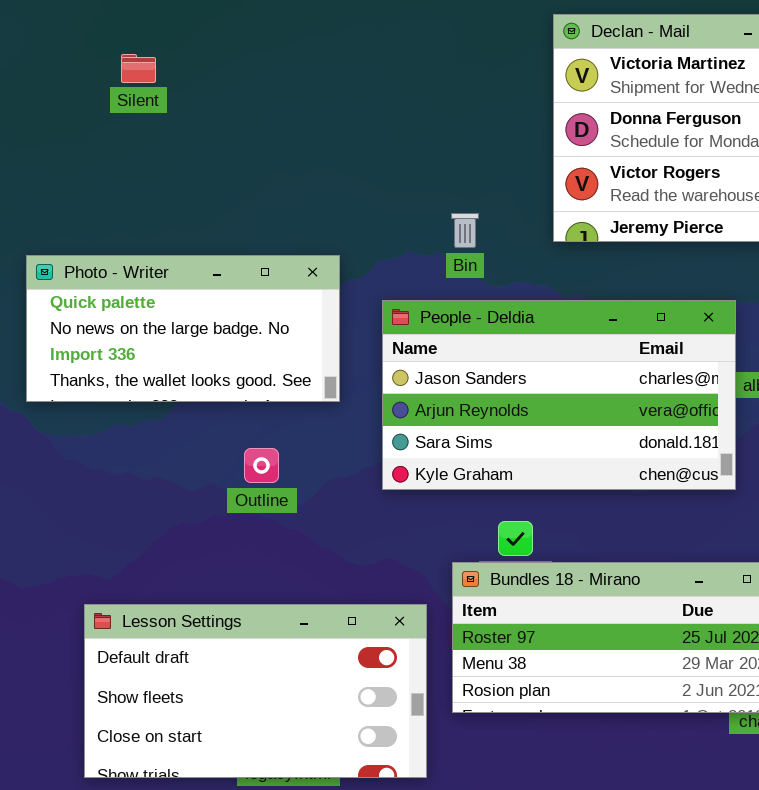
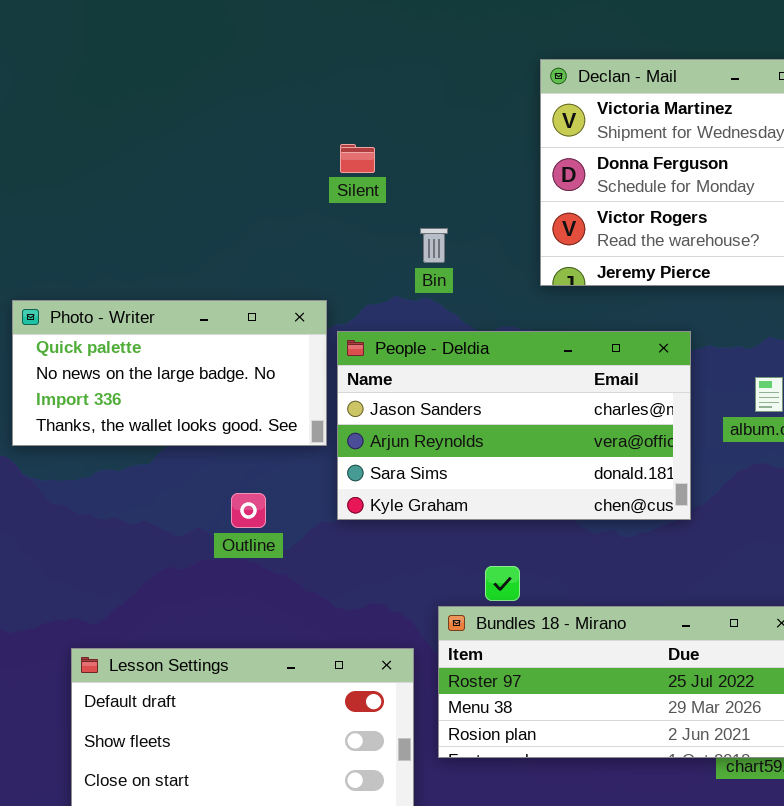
Silent: [121,54,156,83] -> [340,144,375,173], moved
Bin: [451,213,479,248] -> [420,228,448,263], moved
People - Deldia: [382,300,736,490] -> [337,331,691,520], moved

